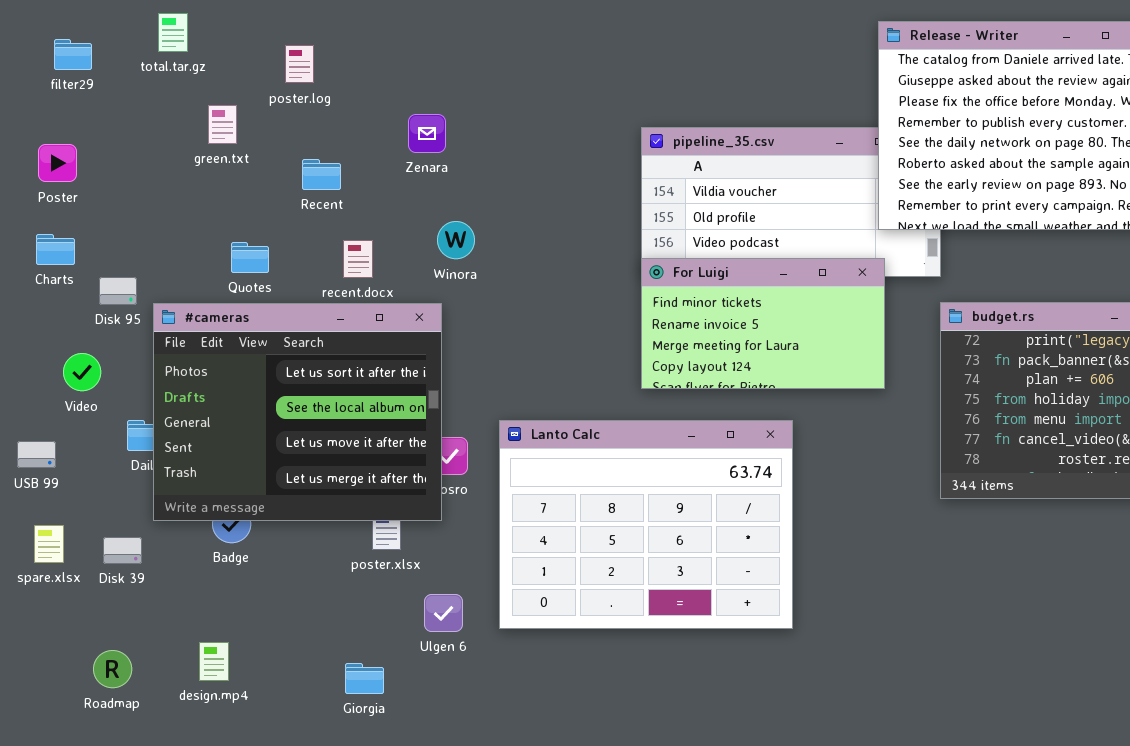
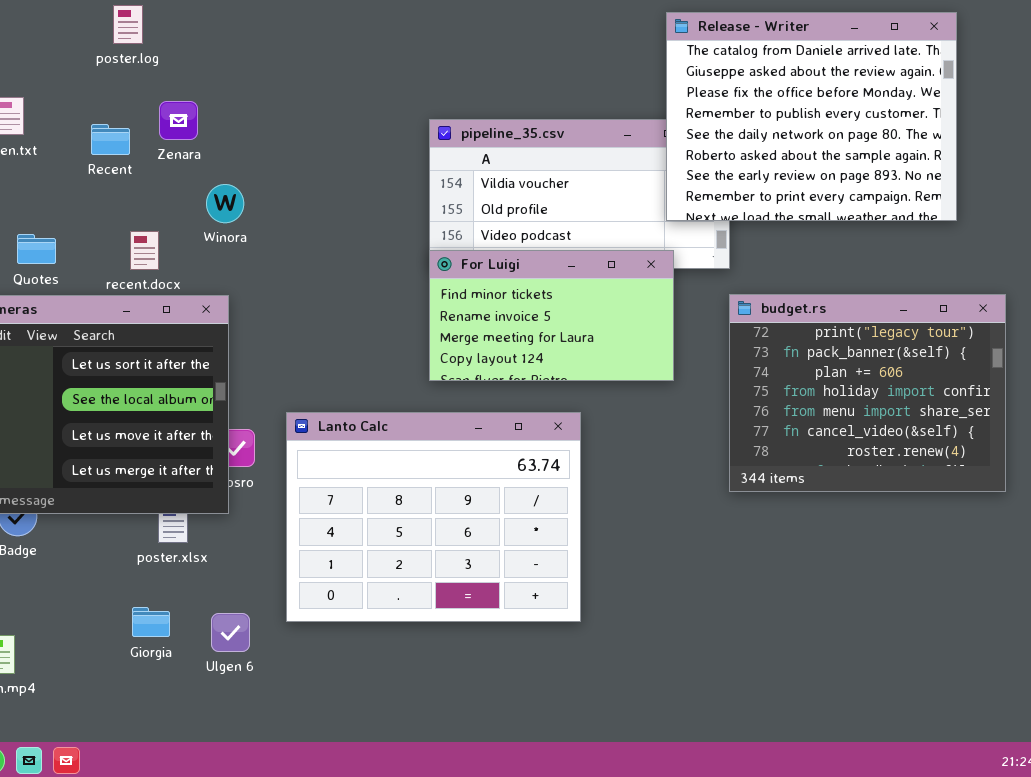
poster.log: [285,45,314,83] -> [113,5,143,44], moved
Zenara: [408,114,446,153] -> [159,101,198,140], moved
Recent: [302,159,341,190] -> [91,124,130,155], moved
Winora: [437,221,475,259] -> [206,184,244,223], moved
Ulgen 6: [424,594,463,632] -> [211,613,250,652], moved
Giorgia: [345,663,384,694] -> [132,607,170,637], moved

